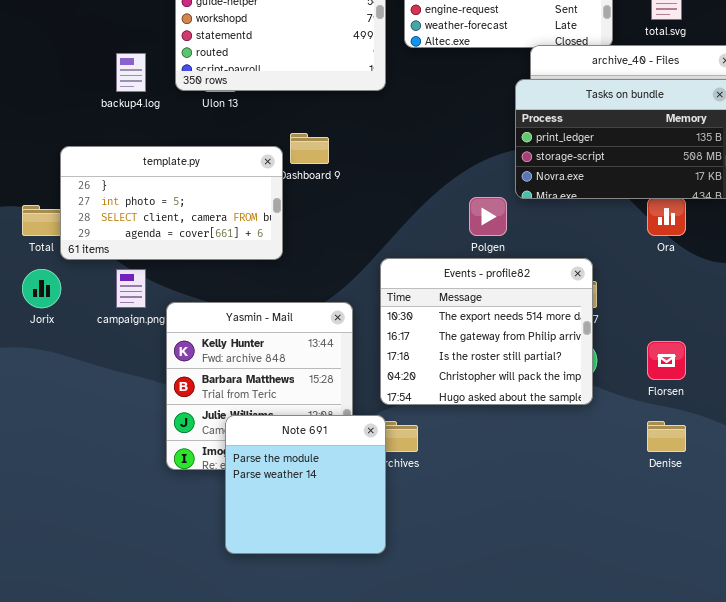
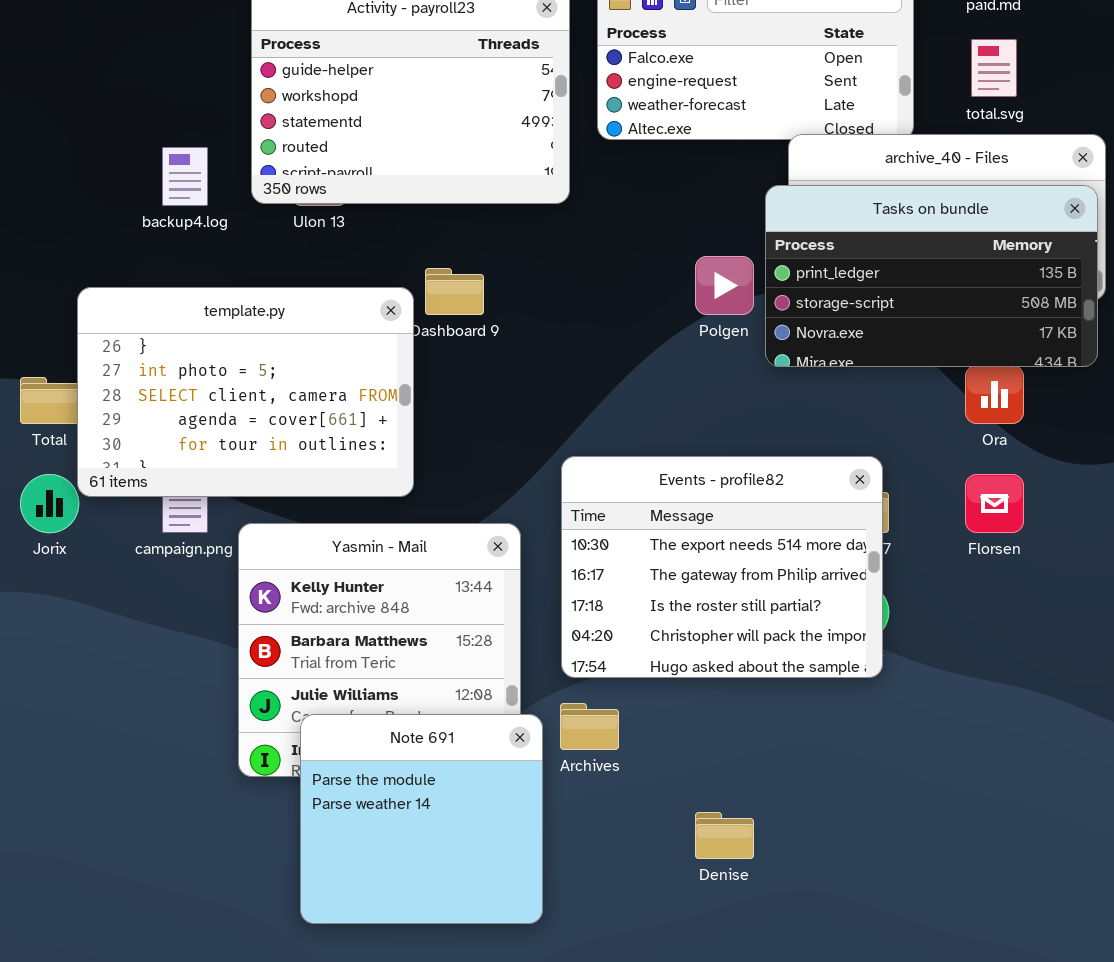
template.py: [60,146,283,260] -> [77,287,414,497], resized
Polgen: [469,197,507,236] -> [695,256,754,315], moved
Florsen: [647,341,686,380] -> [965,474,1024,533], moved
Note 691: [225,415,386,554] -> [300,714,543,924], moved
Denise: [647,421,686,452] -> [695,812,754,859], moved

